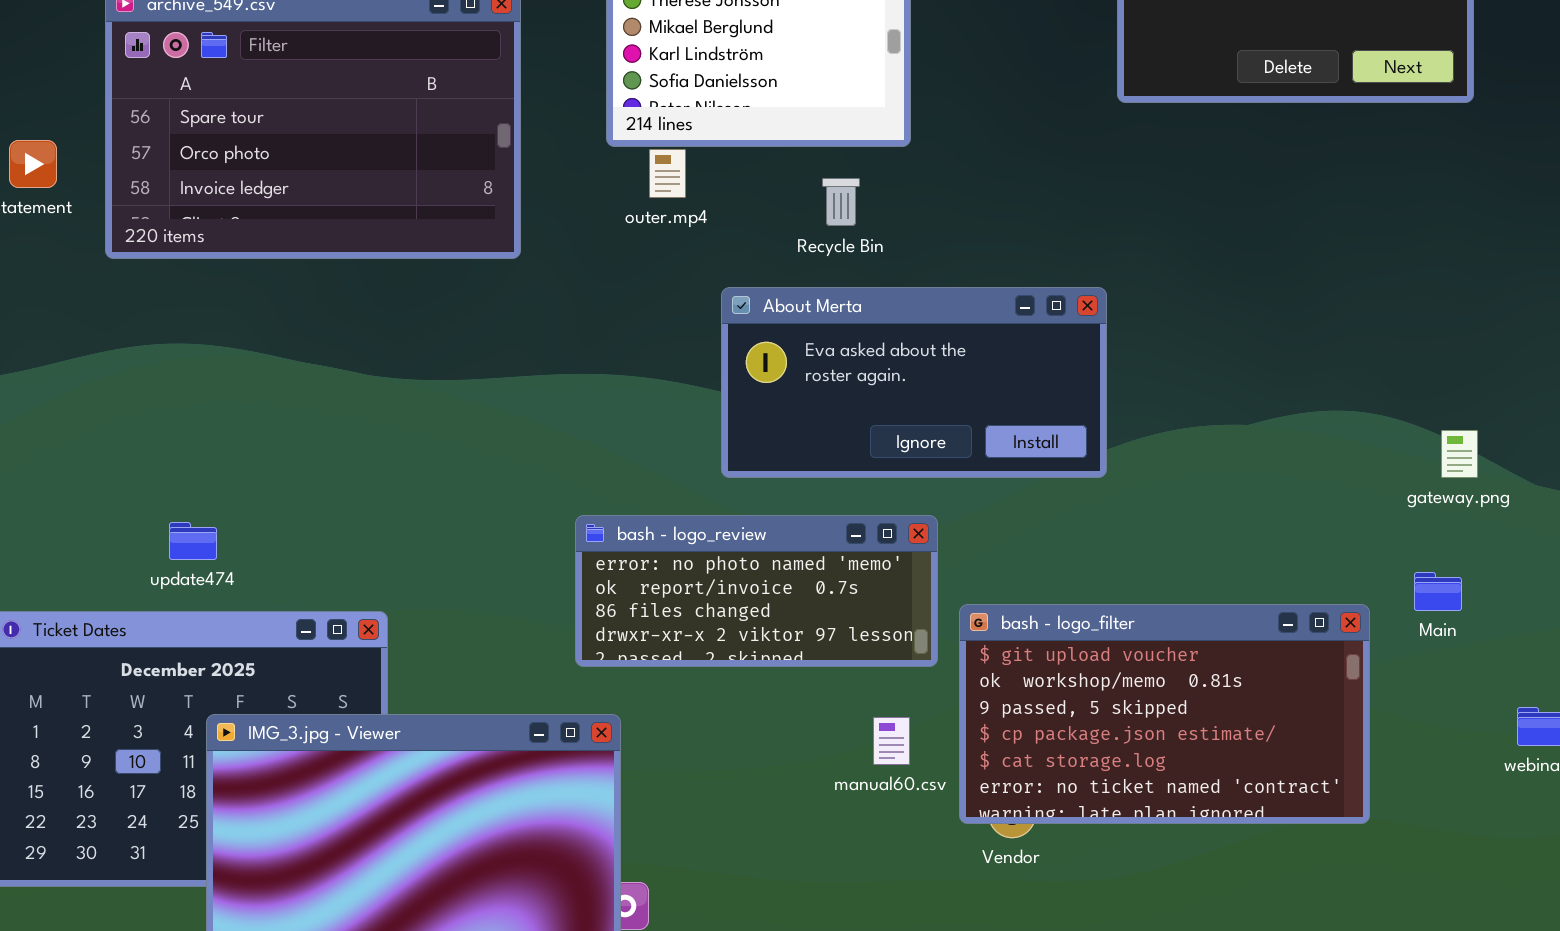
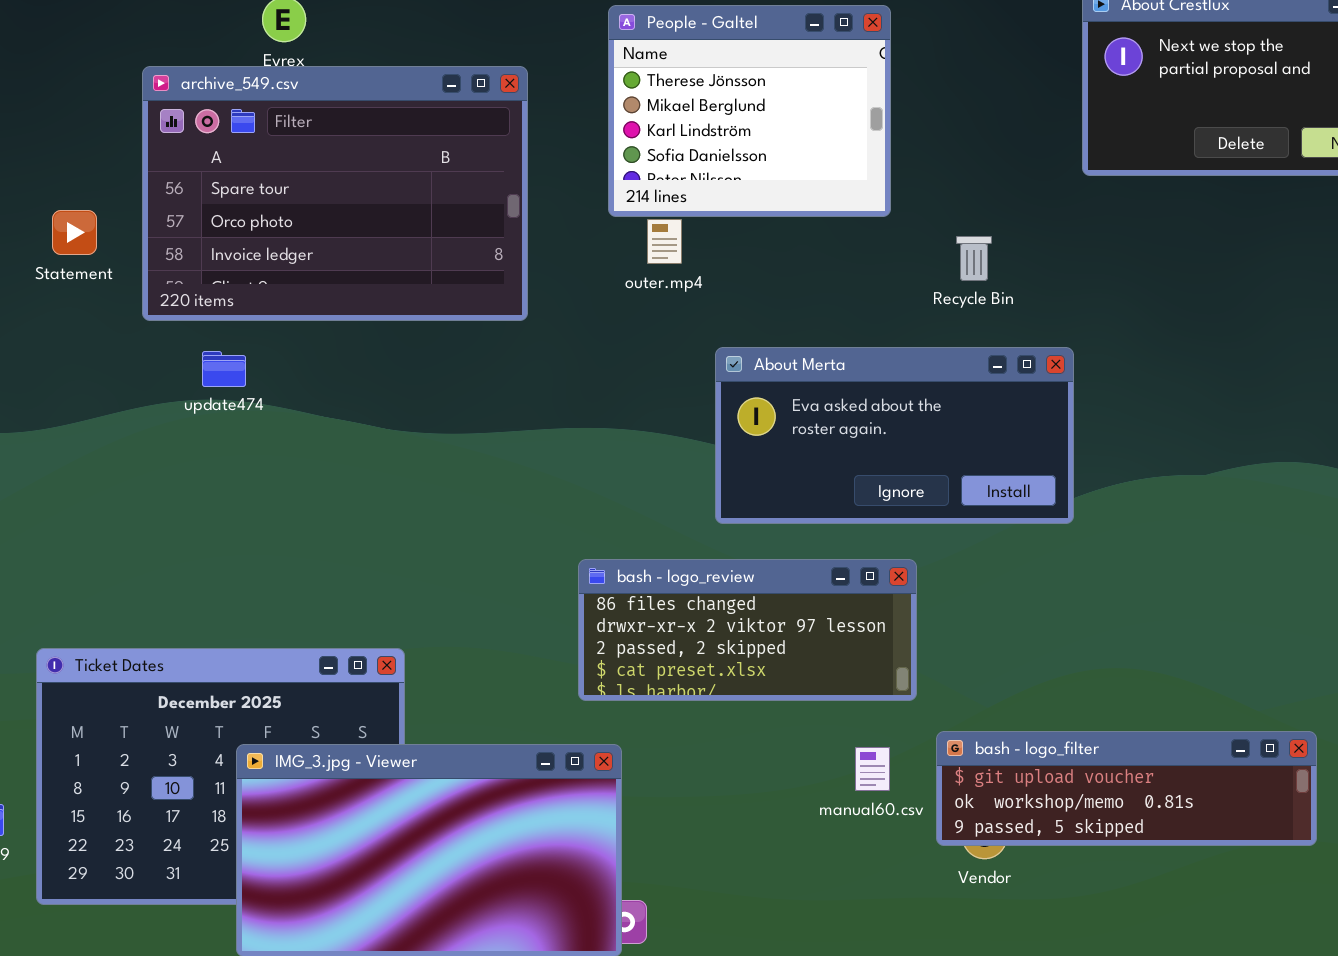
Recycle Bin: [822,178,860,226] -> [956,236,992,281], moved
bash - logo_review: [575,515,938,667] -> [578,559,917,701], scrolled down 2 rows
update474: [169,522,217,560] -> [202,351,246,387], moved
bash - logo_filter: [959,604,1370,824] -> [936,731,1317,846], resized

